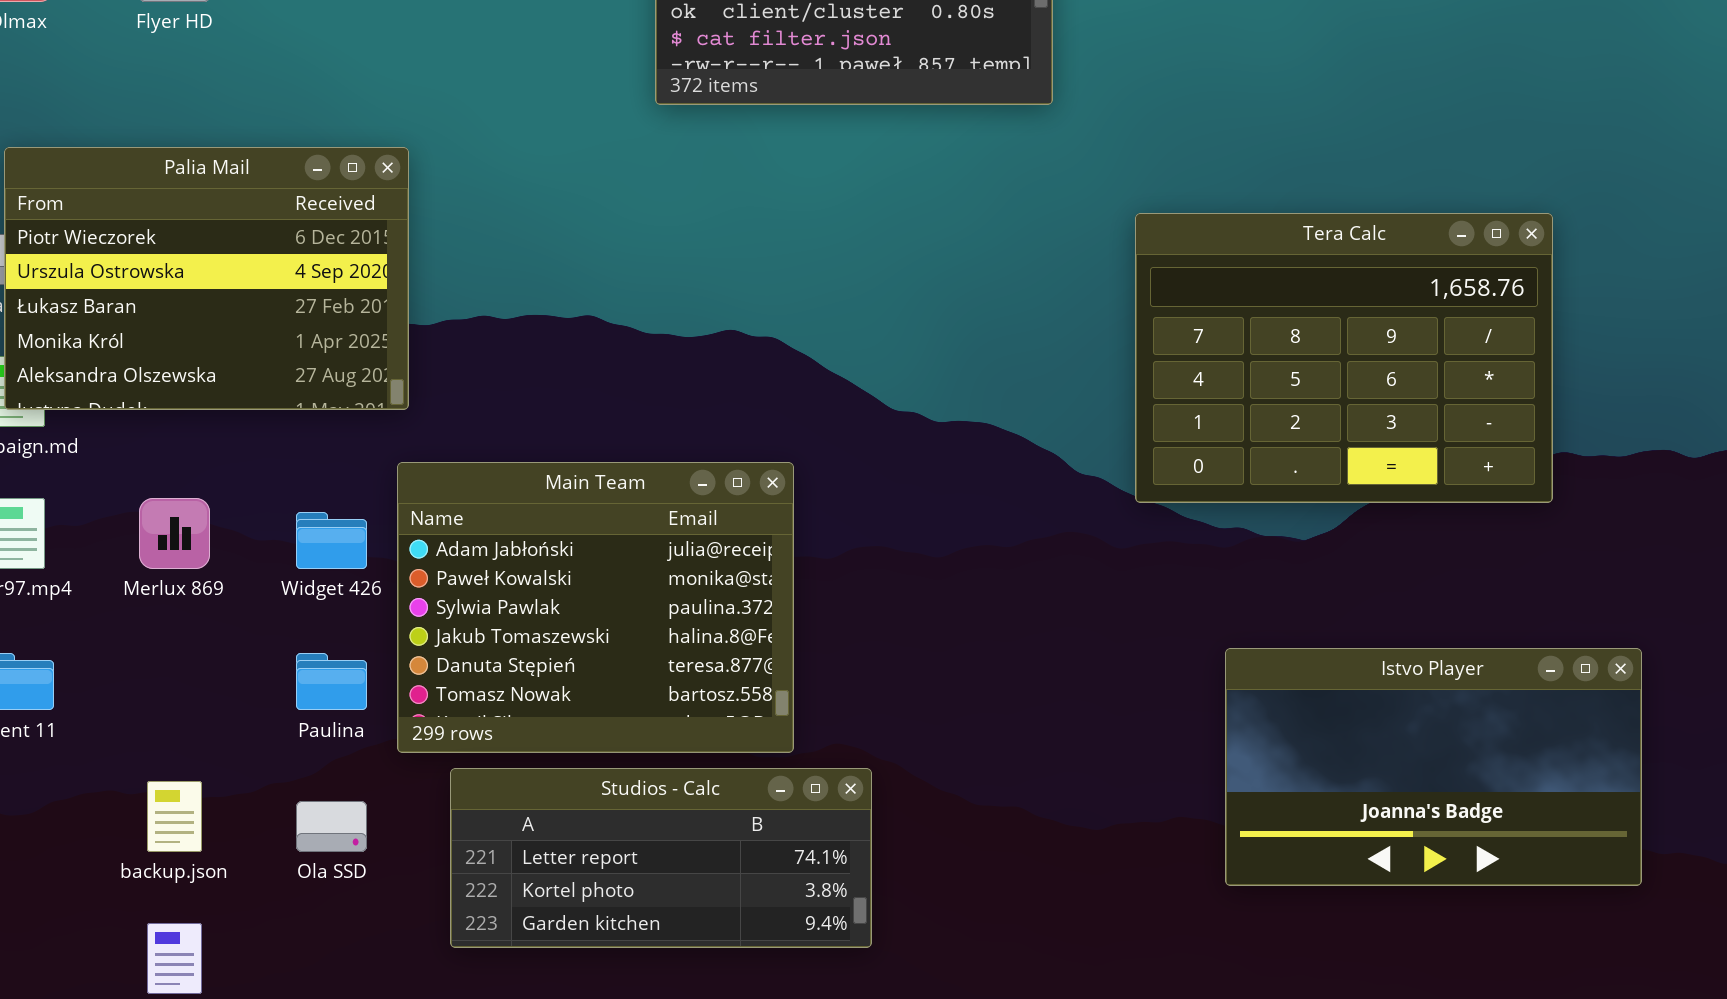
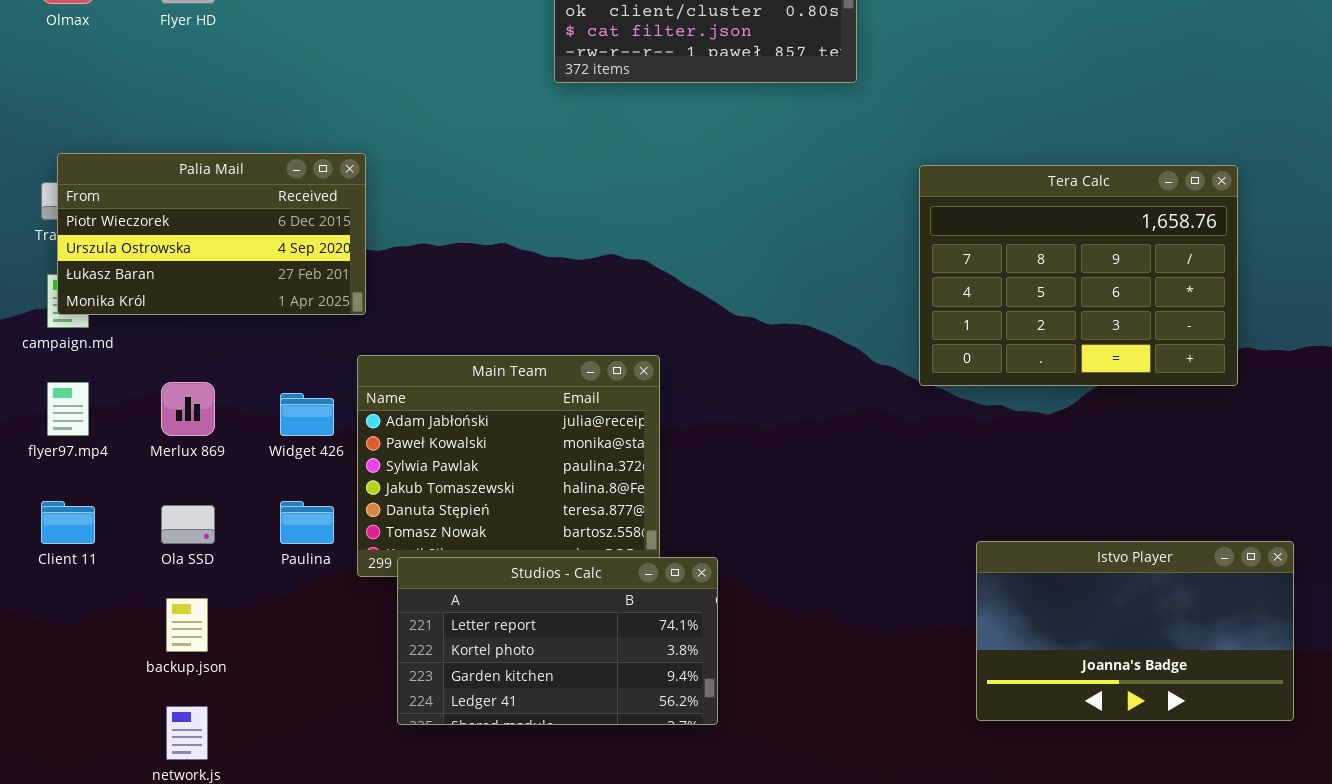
Palia Mail: [4,147,409,410] -> [57,153,366,315], resized
Istvo Player: [1225,648,1642,886] -> [976,541,1294,721], moved
Studios - Calc: [450,768,872,948] -> [397,557,718,725], resized
Ola SSD: [296,801,367,852] -> [161,505,215,544], moved

